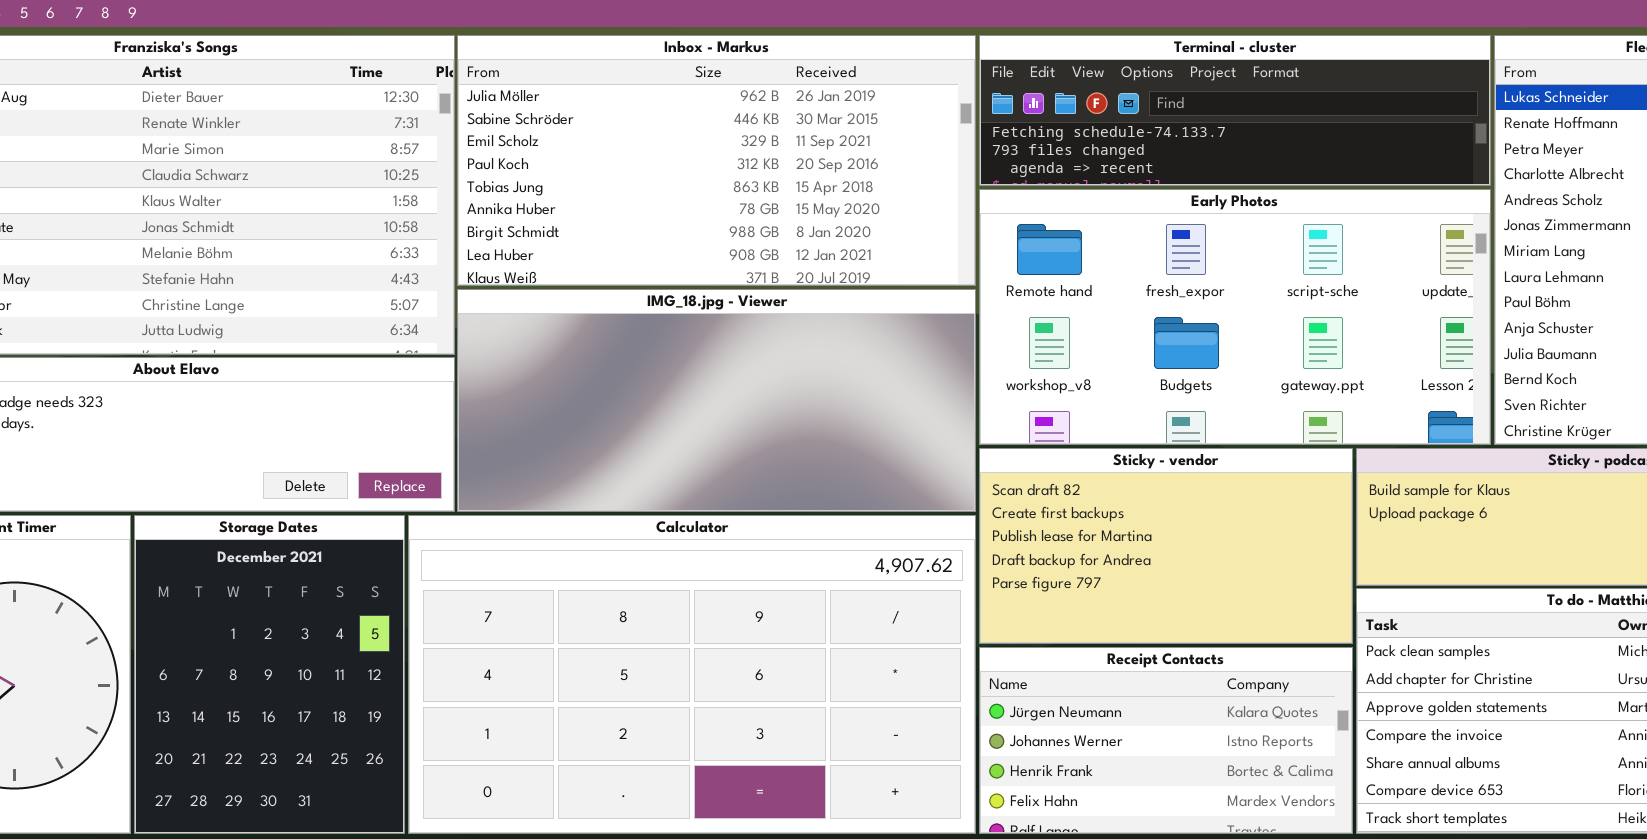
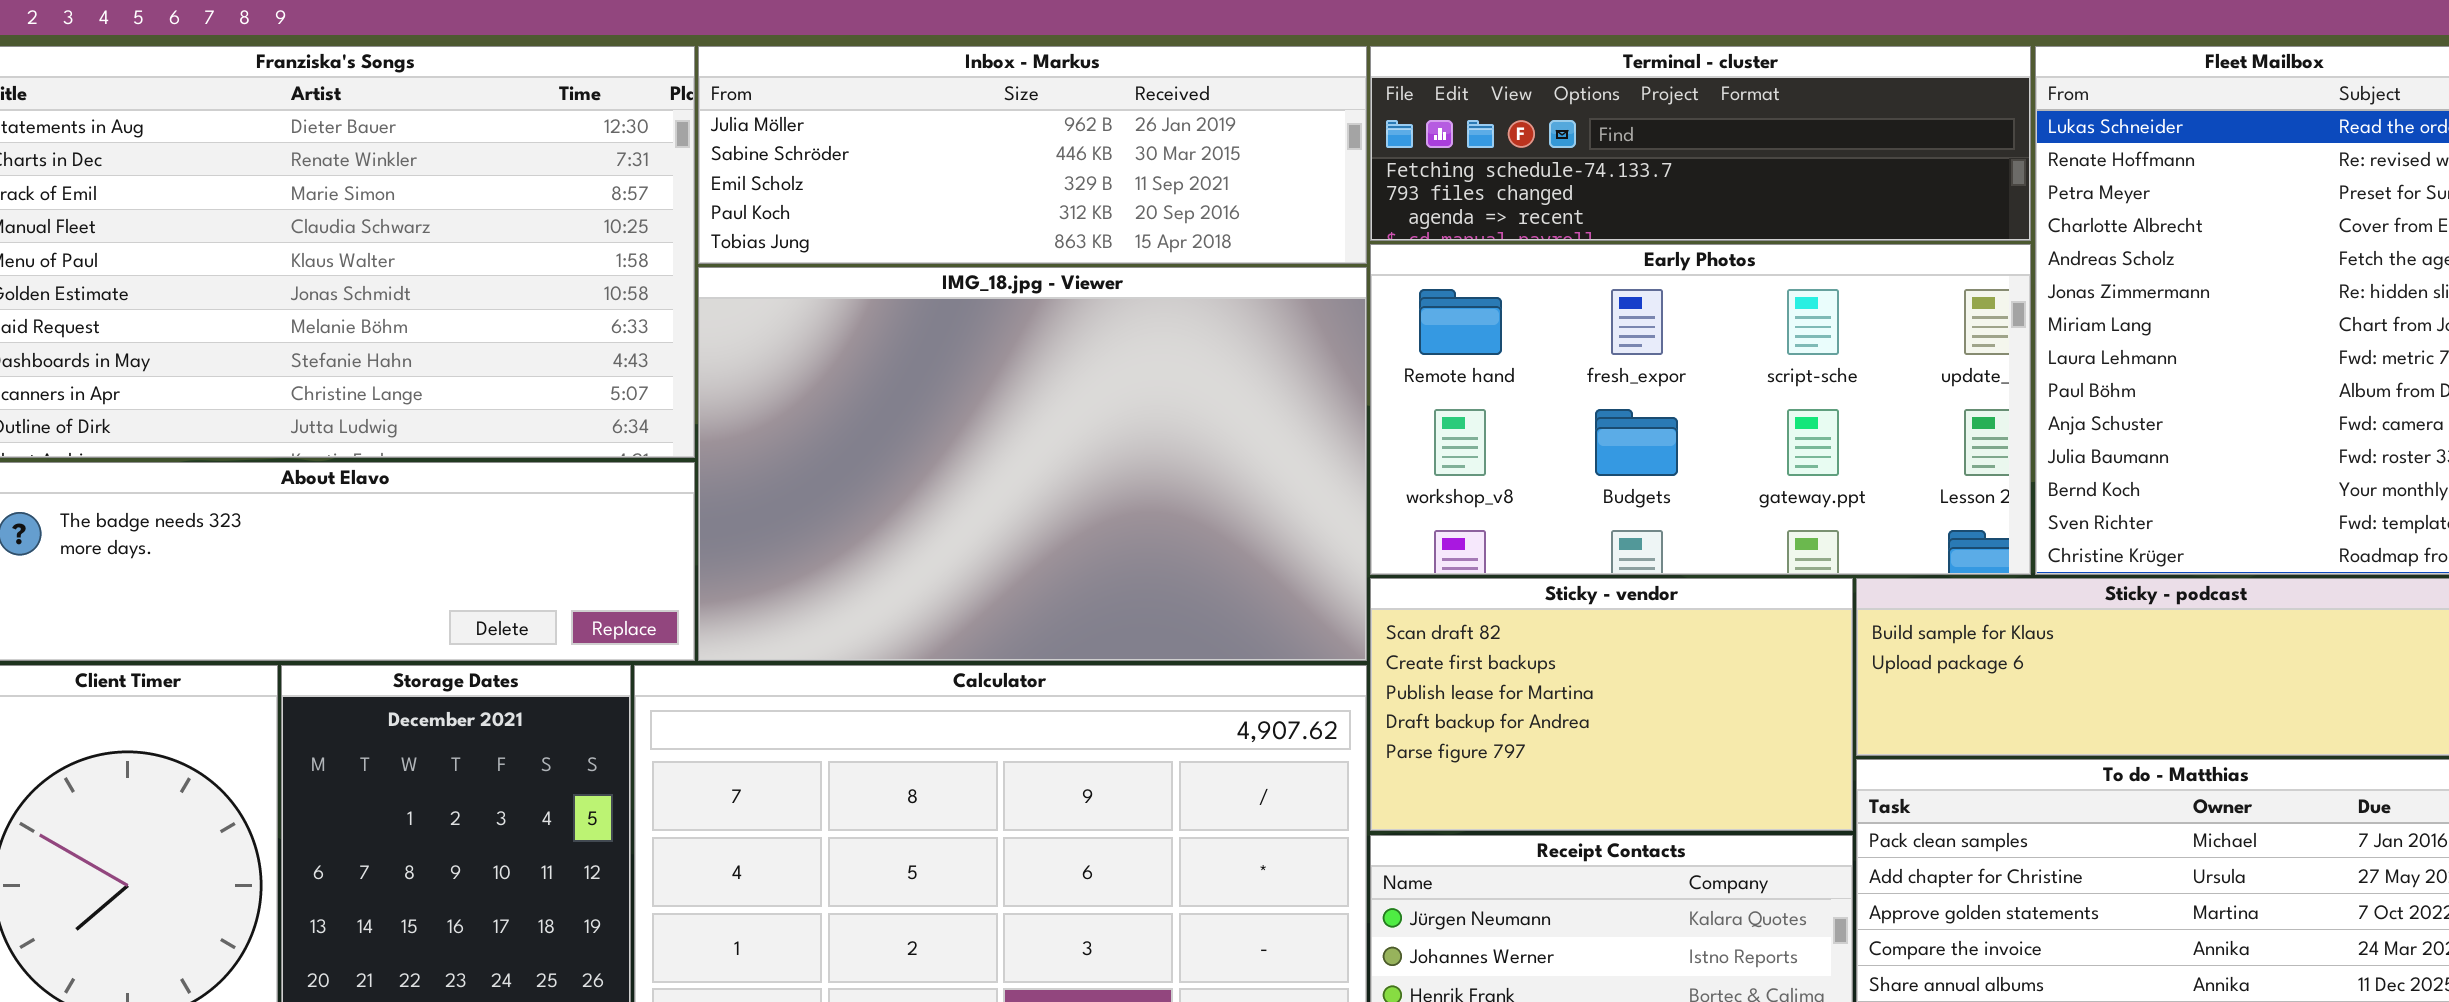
Inbox - Markus: [457,35,976,286] -> [698,46,1367,264], resized
IMG_18.jpg - Viewer: [457,289,976,512] -> [698,267,1367,661], resized

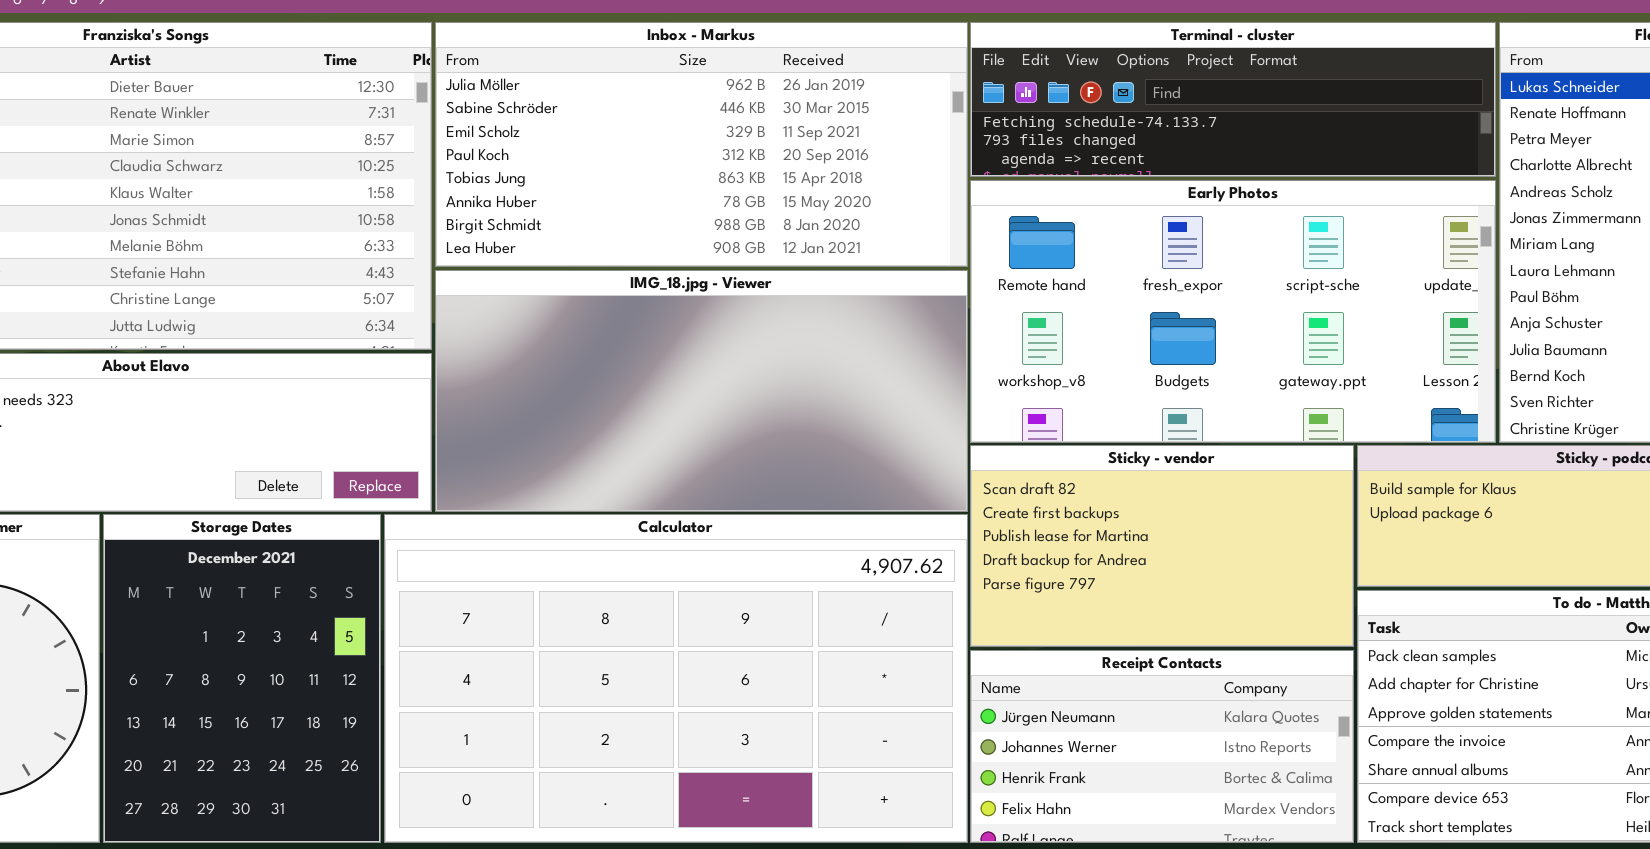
Inbox - Markus: [698,46,1367,264] -> [435,22,968,267], resized
IMG_18.jpg - Viewer: [698,267,1367,661] -> [435,270,968,512], resized

